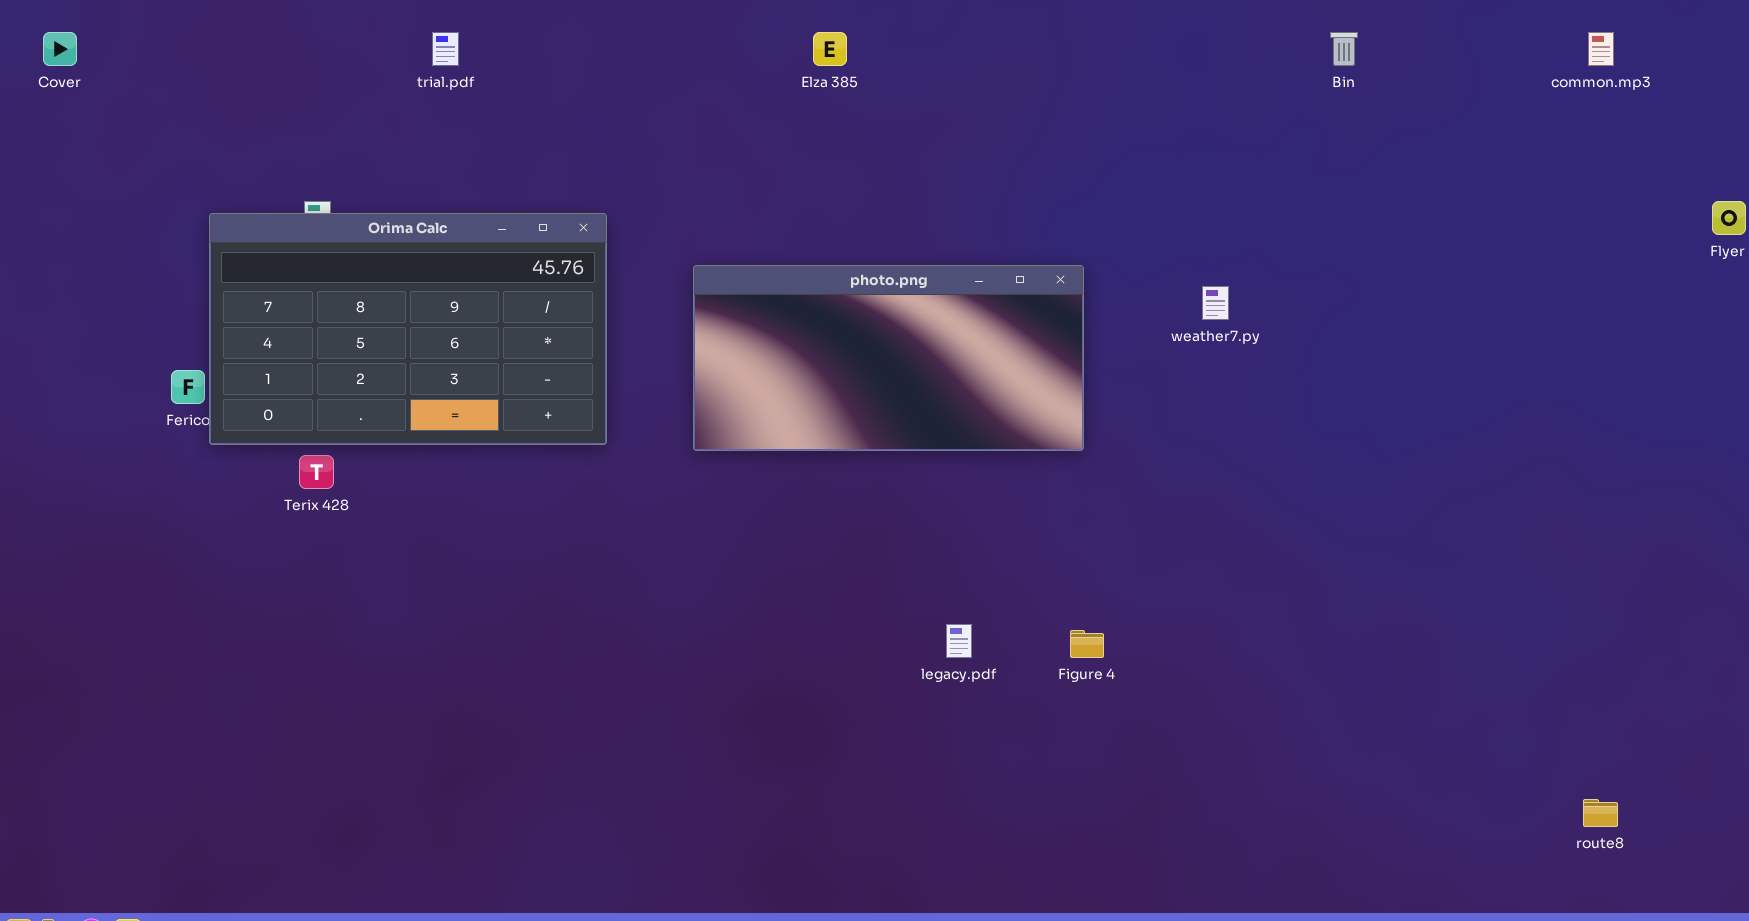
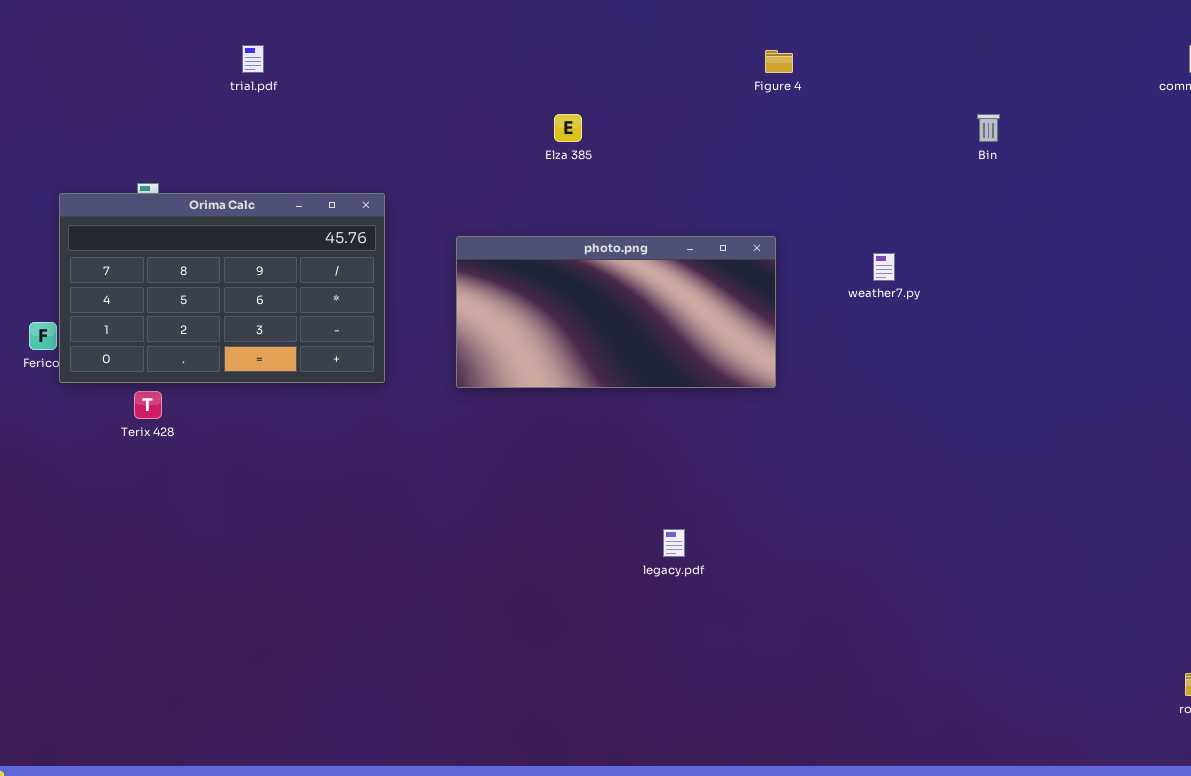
Elza 385: [813,32,847,66] -> [554,114,582,142], moved
Bin: [1330,32,1358,66] -> [977,114,1000,142], moved
Figure 4: [1070,630,1104,658] -> [765,50,793,73], moved

